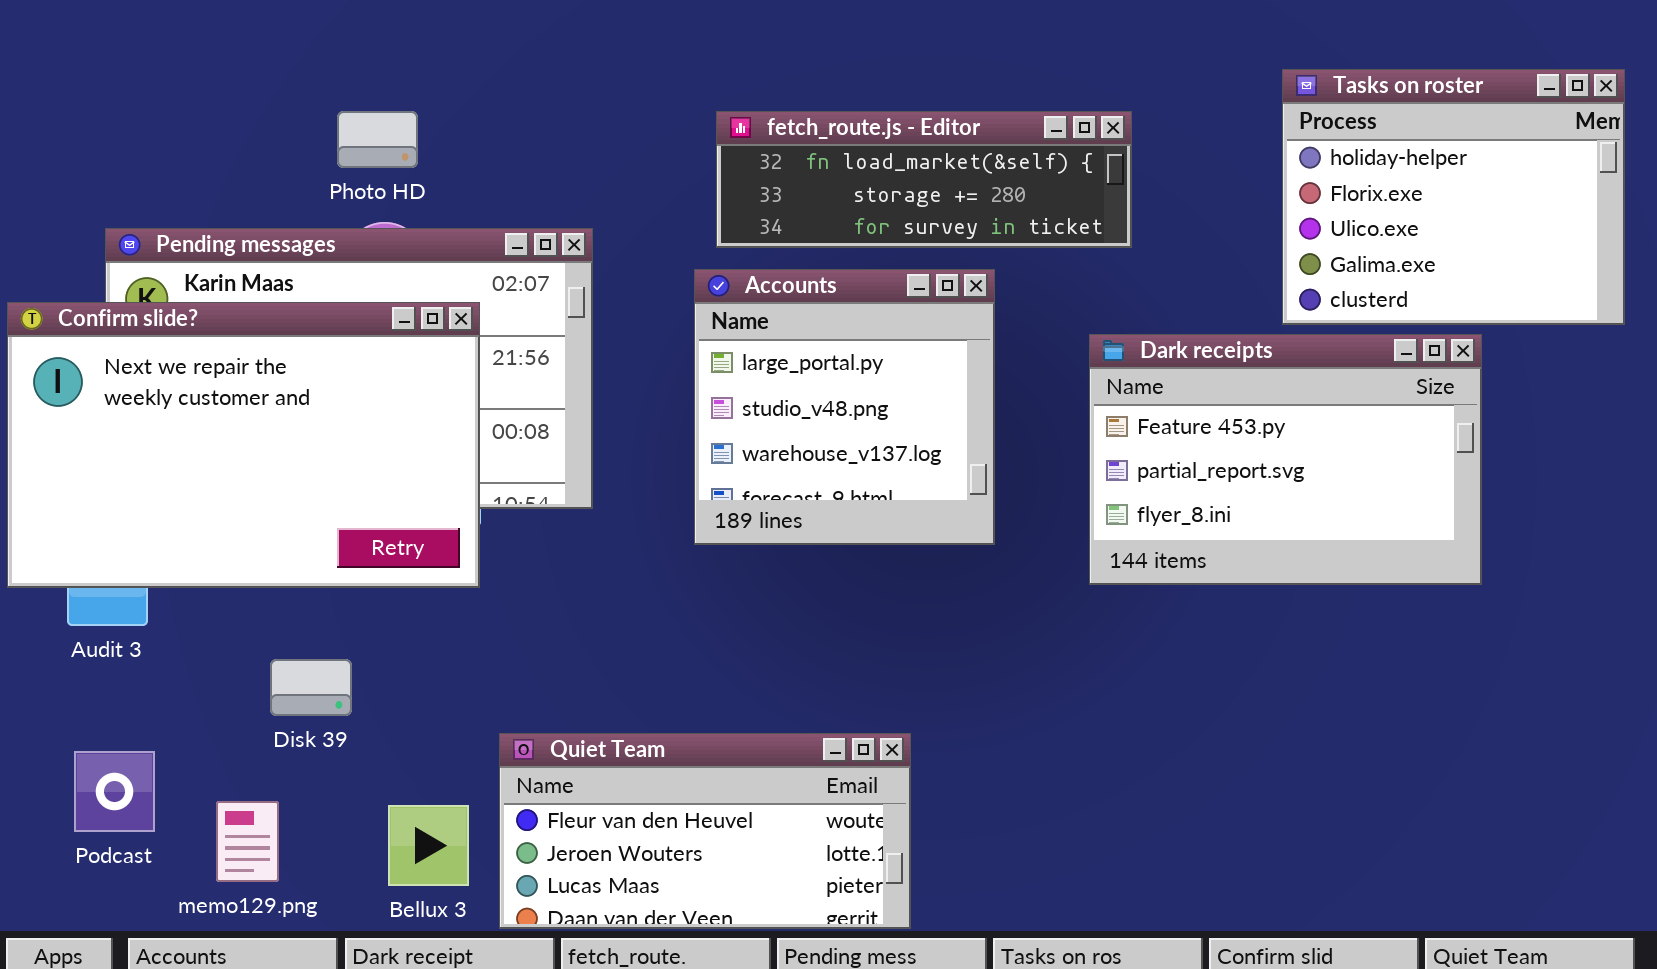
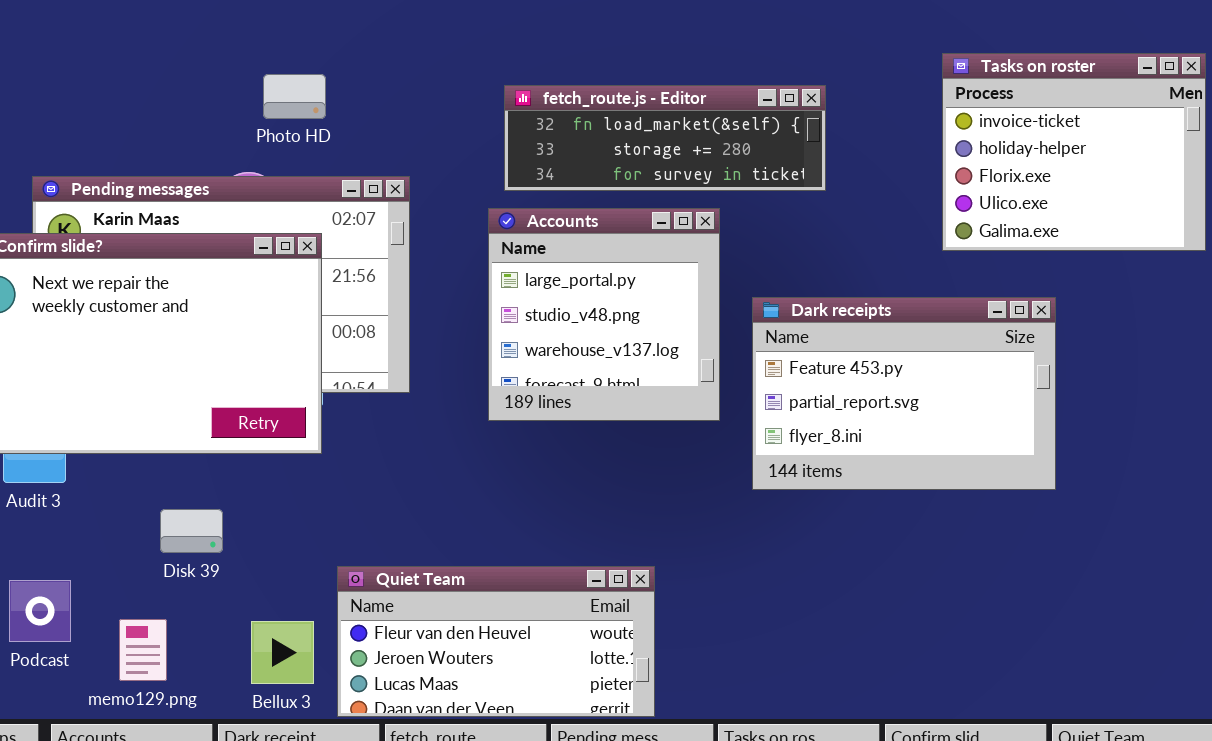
Tasks on roster: [1282,69,1625,325] -> [942,53,1206,251], scrolled up 1 row
Photo HD: [337,111,418,168] -> [263,74,326,119], moved
Dark receipts: [1089,334,1482,585] -> [752,297,1056,490], moved

